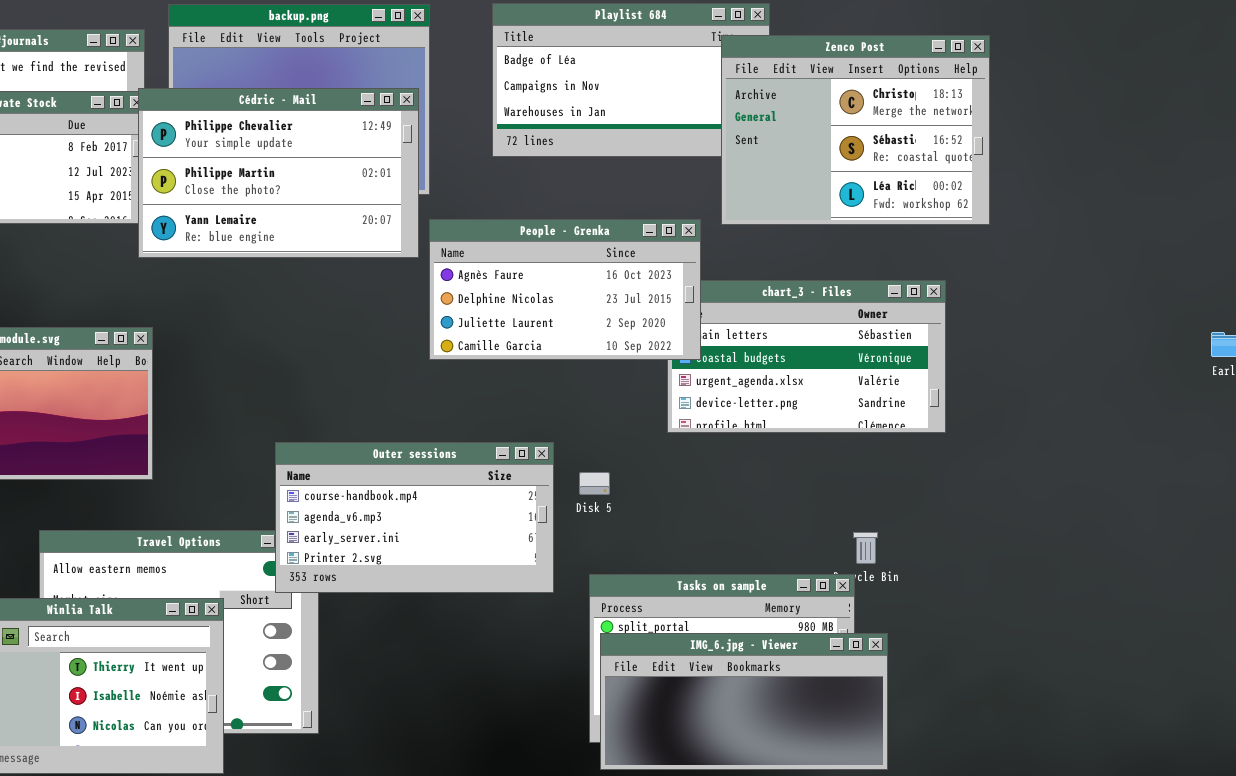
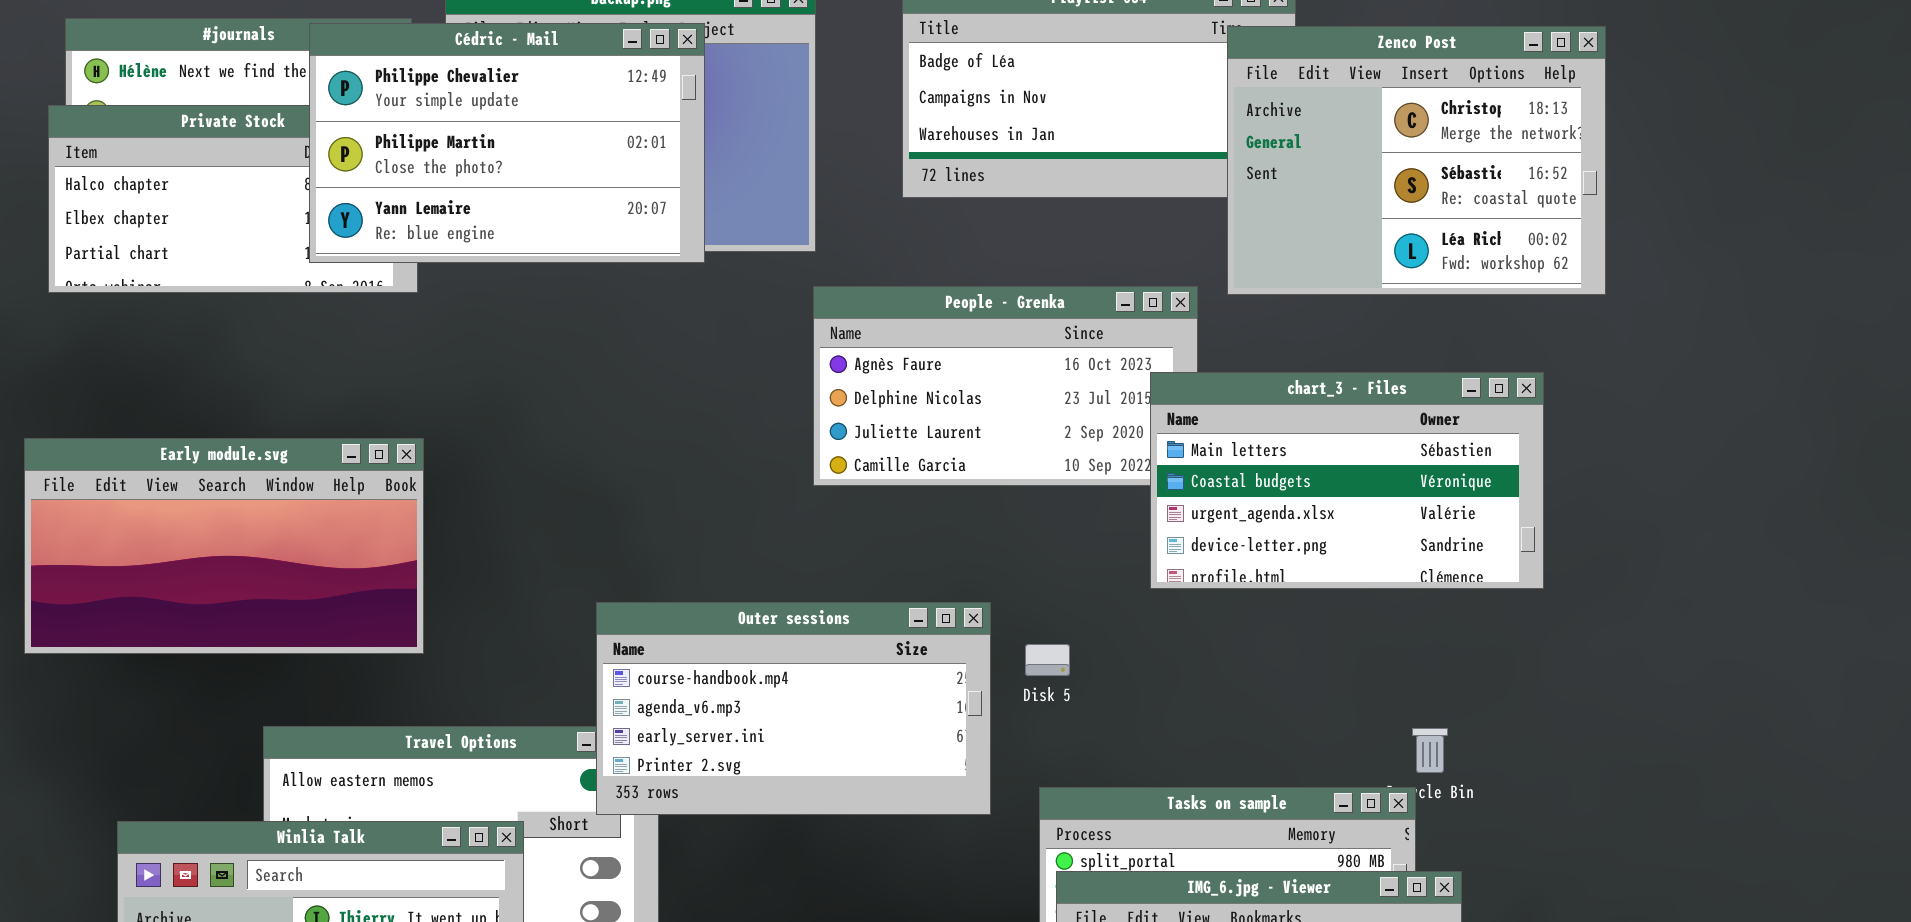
Cédric - Mail: [138,88,419,258] -> [309,23,705,263], moved
chart_3 - Files: [667,280,946,433] -> [1150,372,1544,589], raised

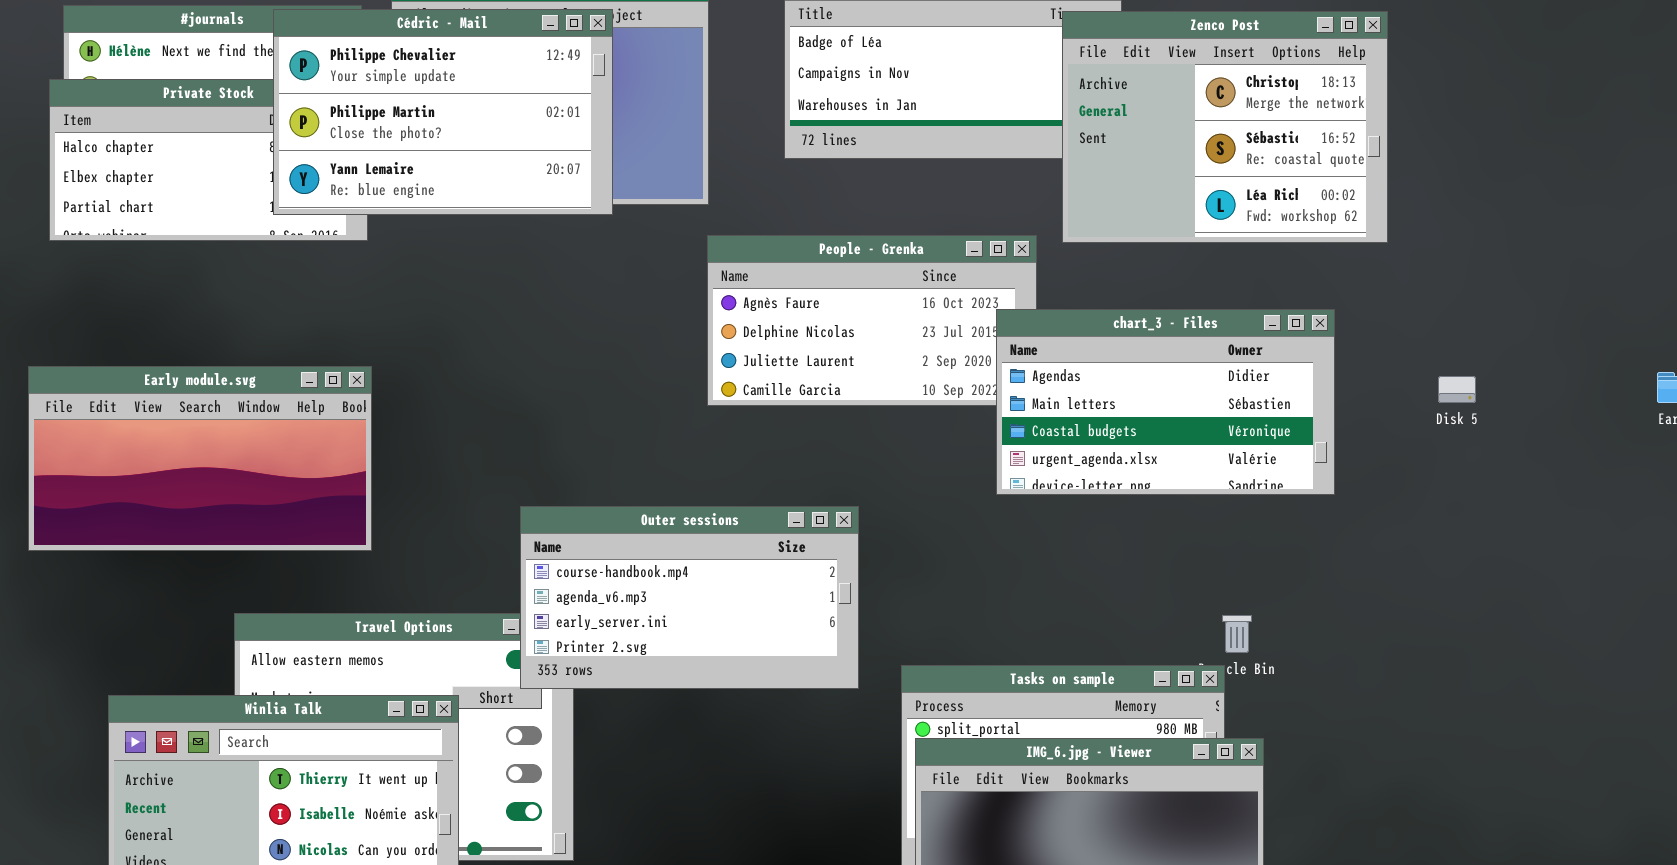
chart_3 - Files: [1150,372,1544,589] -> [996,309,1335,495], scrolled up 1 row
Disk 5: [1025,644,1070,676] -> [1438,376,1476,403], moved

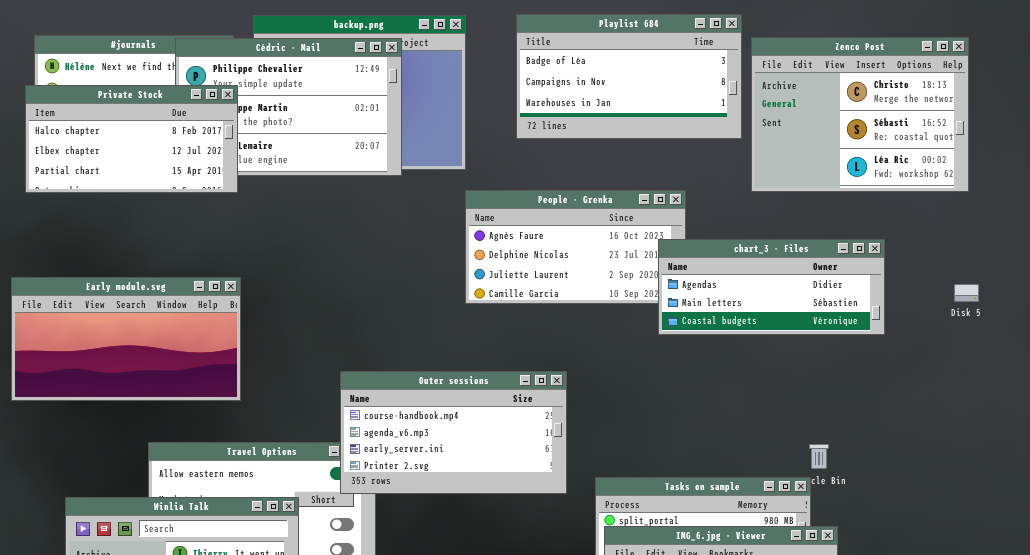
Zenco Post: [1062,11,1388,243] -> [751,37,969,192], moved
Private Stock: [49,79,368,241] -> [25,85,238,193], raised
chart_3 - Files: [996,309,1335,495] -> [658,239,885,335], resized

